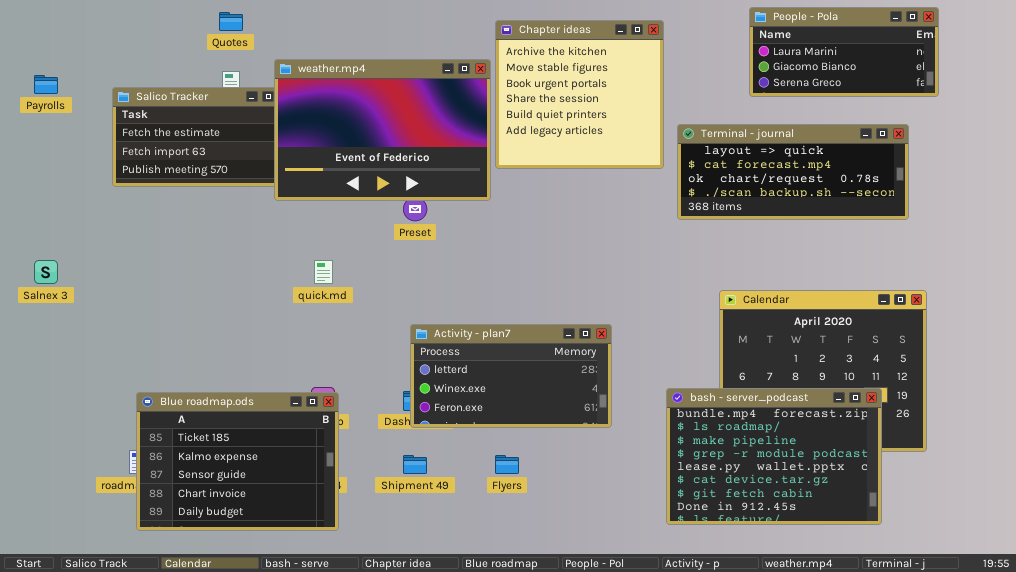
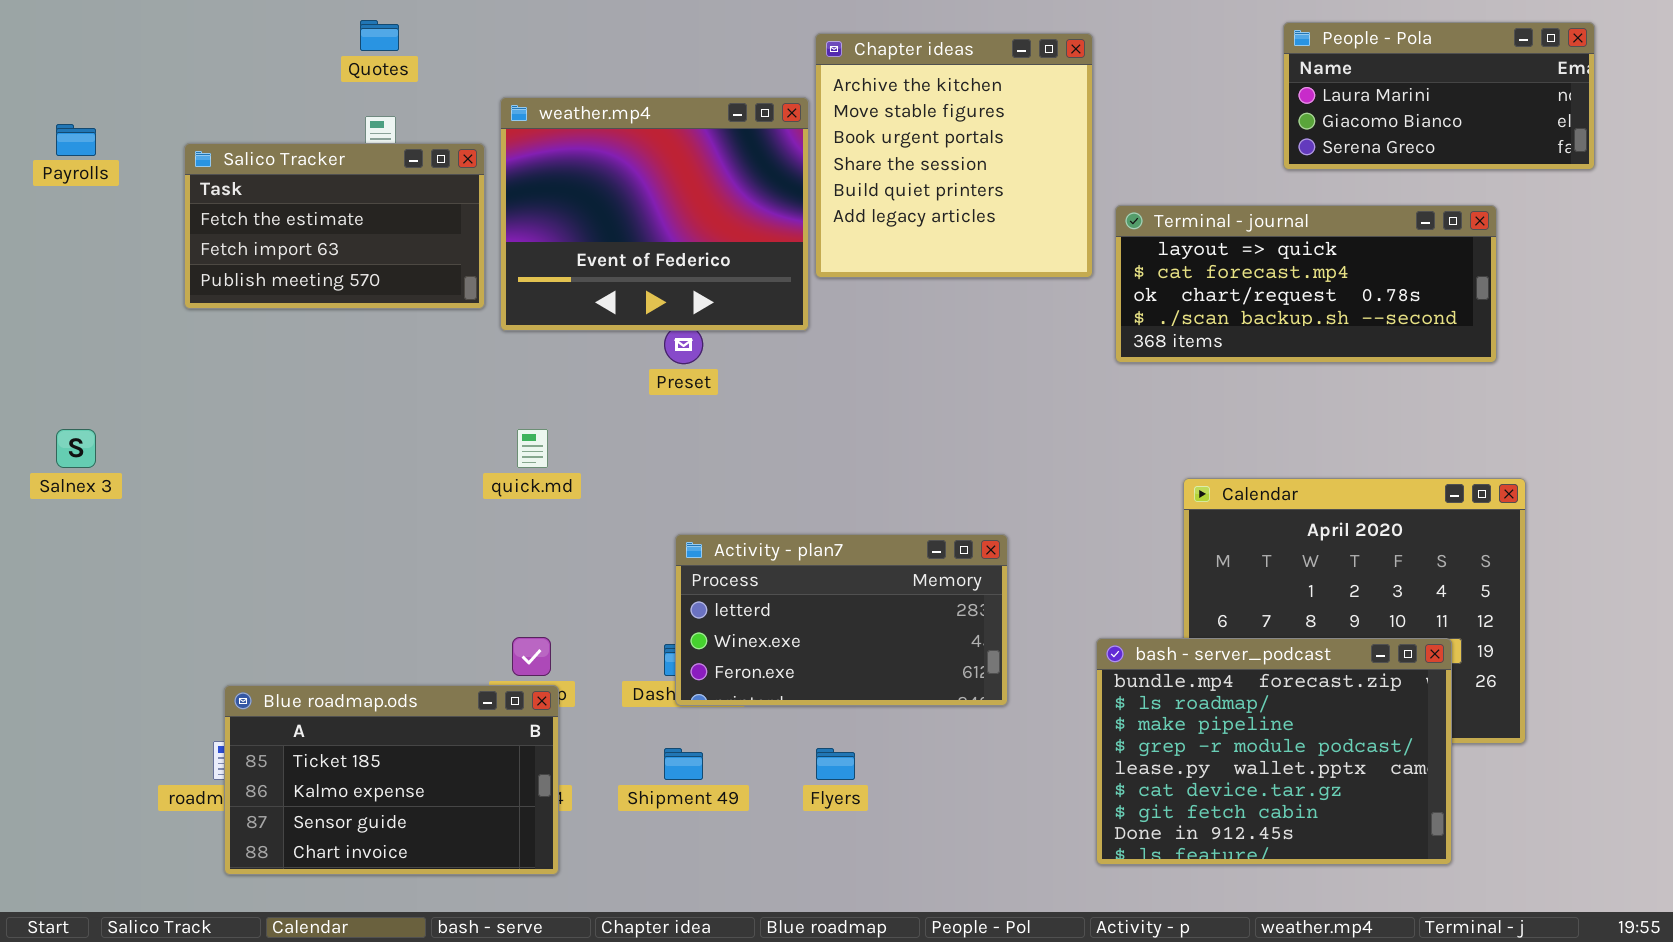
People - Pola: [749,7,939,97] -> [1283,22,1595,170], moved
weather.mp4: [274,59,491,201] -> [500,97,809,331], resized
Blue roadmap.ods: [136,392,339,531] -> [224,685,559,875], resized

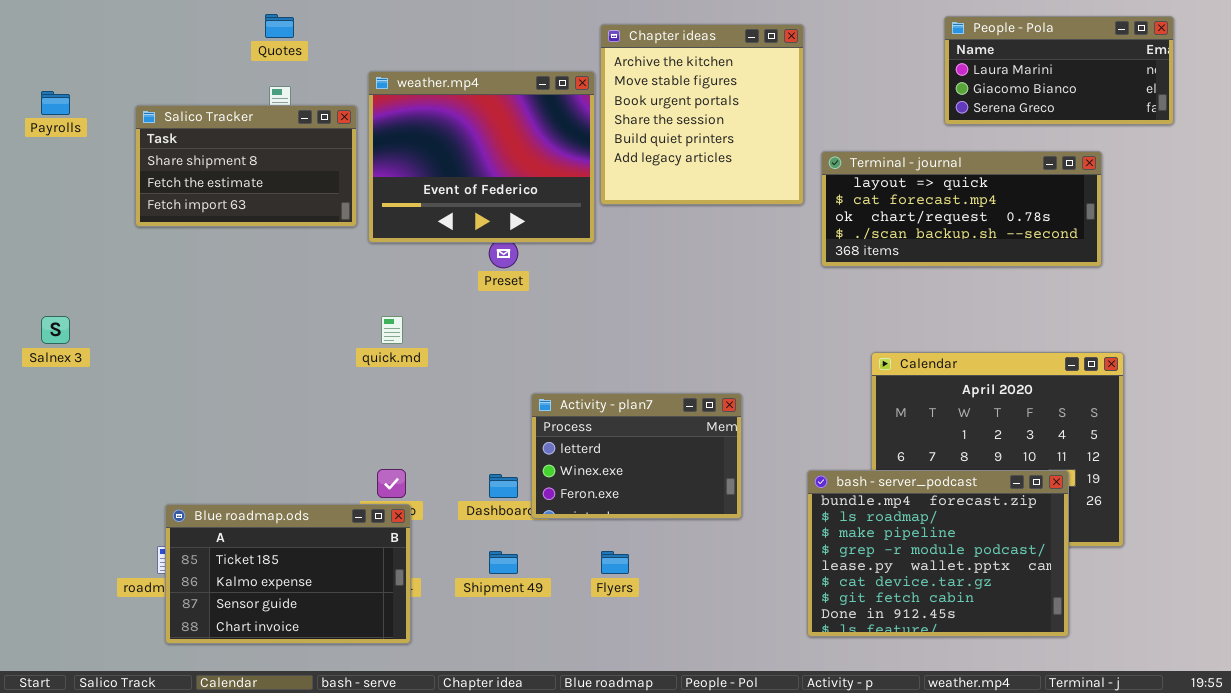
Salico Tracker: [184,143,485,309] -> [135,105,357,227], scrolled up 1 row
Activity - plan7: [675,534,1008,706] -> [531,393,742,519], resized

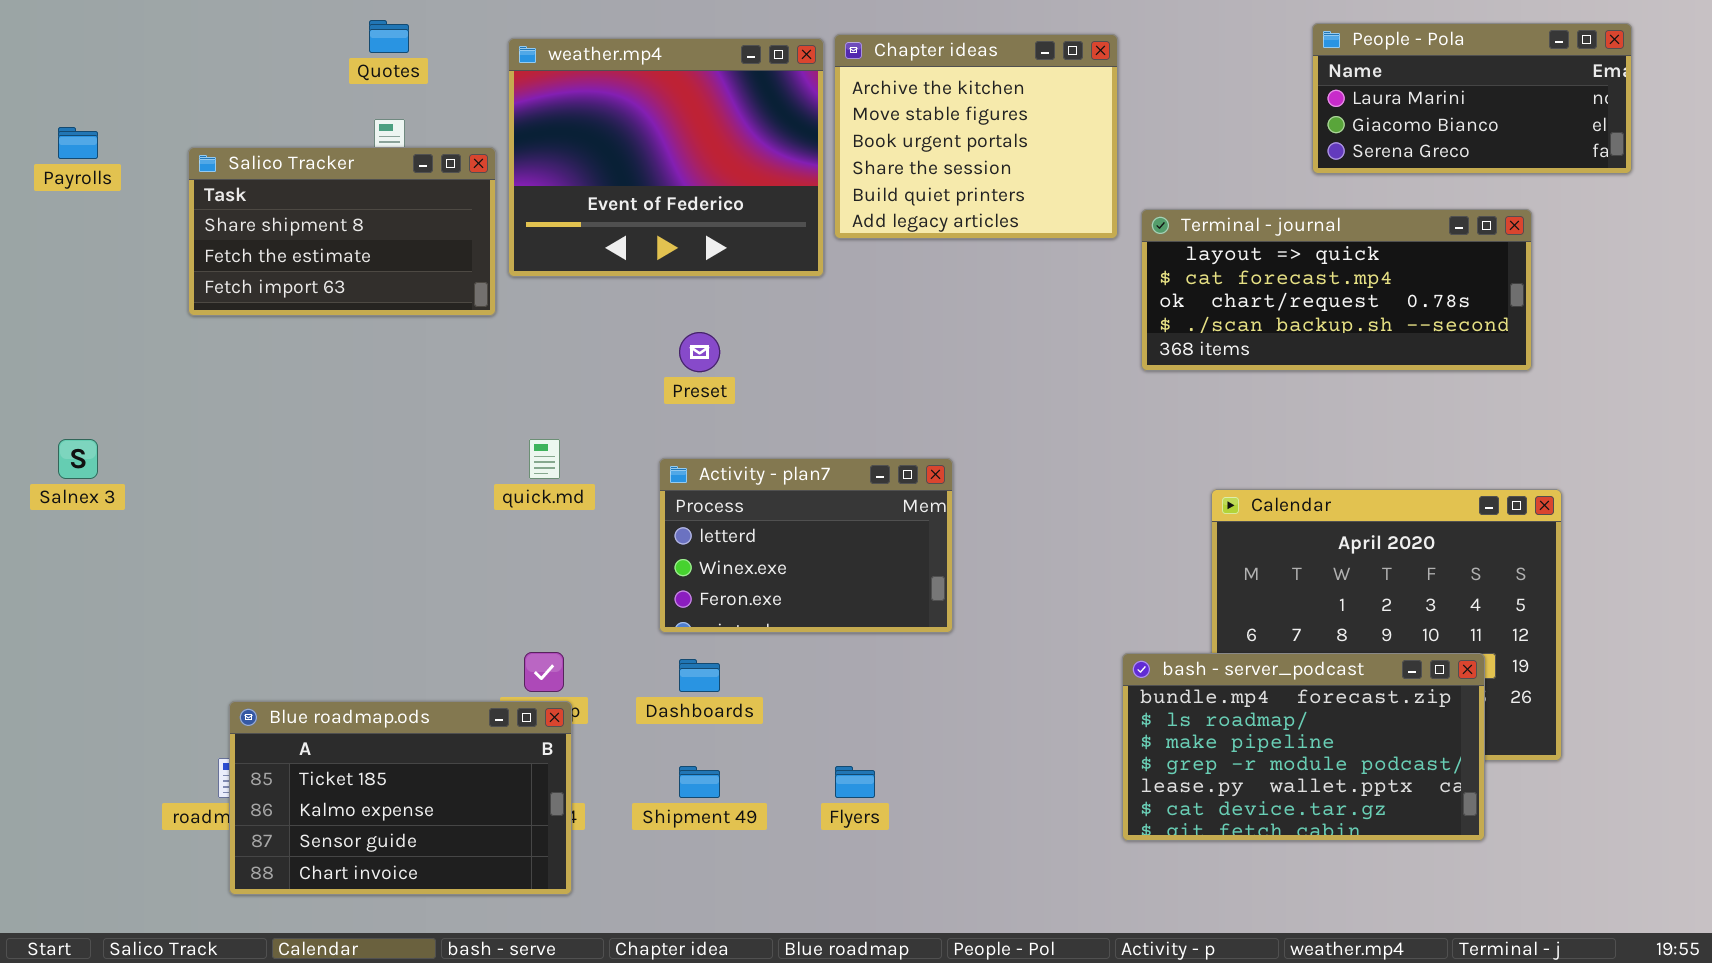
Chapter ideas: [600,24,804,205] -> [834,34,1118,239], resized
weather.mp4: [368,71,595,243] -> [508,38,824,277], moved
Activity - plan7: [531,393,742,519] -> [659,458,953,633], moved
bash - server_podcast: [807,470,1069,637] -> [1122,653,1485,841], resized

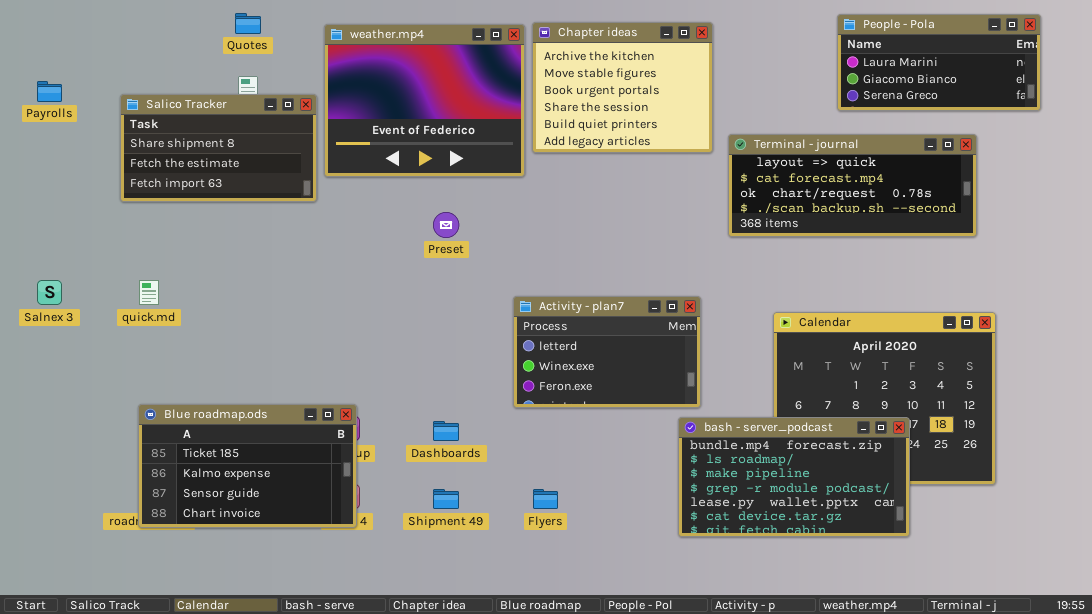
quick.md: [529,439,560,479] -> [139,280,159,305], moved
Activity - plan7: [659,458,953,633] -> [513,296,701,408], moved
bash - server_podcast: [1122,653,1485,841] -> [678,417,910,537], moved
Blue roadmap.ods: [229,701,572,895] -> [138,404,357,528], moved

